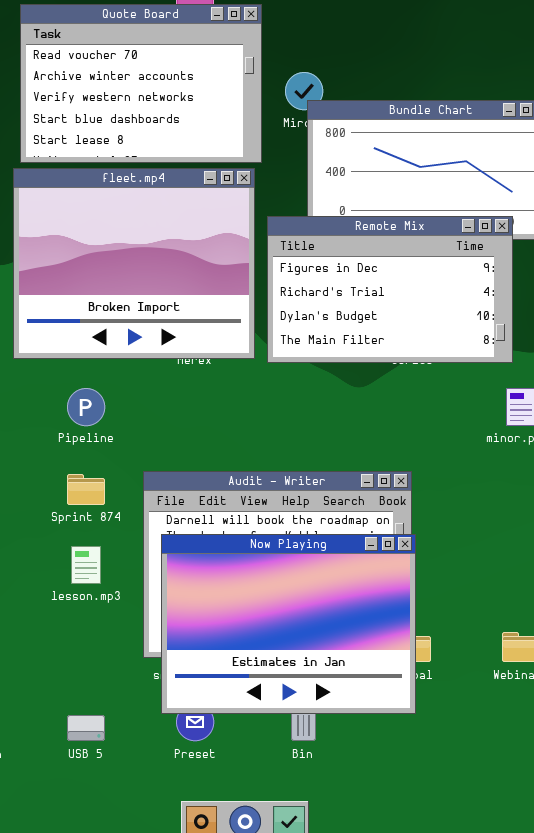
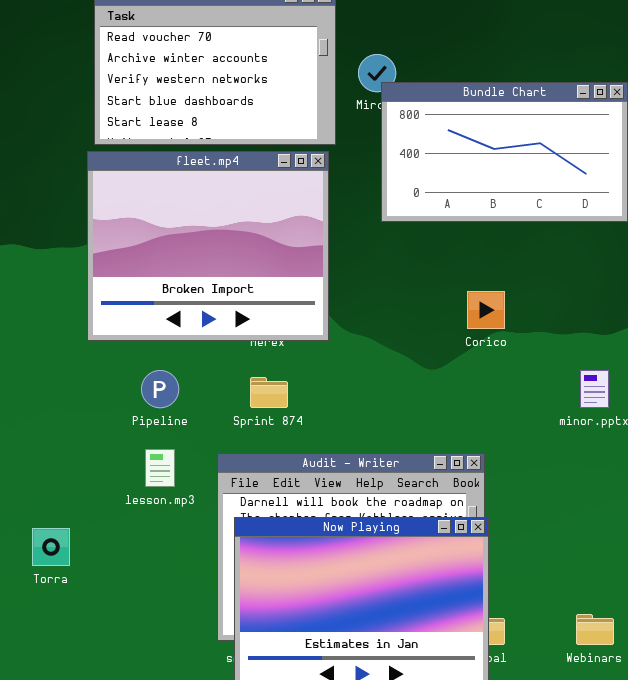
Remote Mix: [267,216,513,363] -> none, closed
Sprint 874: [67,474,105,505] -> [250,377,288,408], moved
lesson.mp3: [71,546,101,584] -> [145,449,175,487], moved

